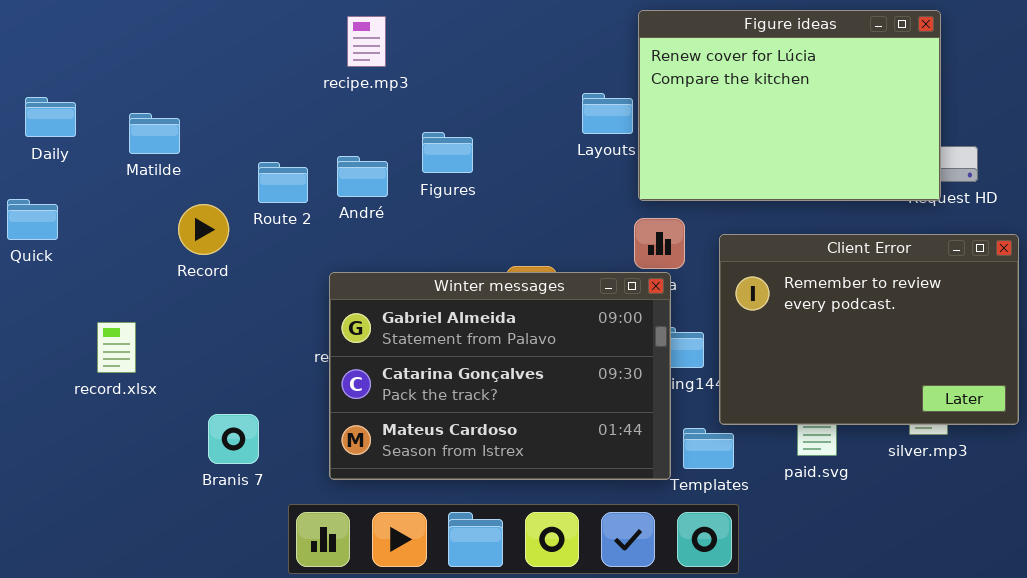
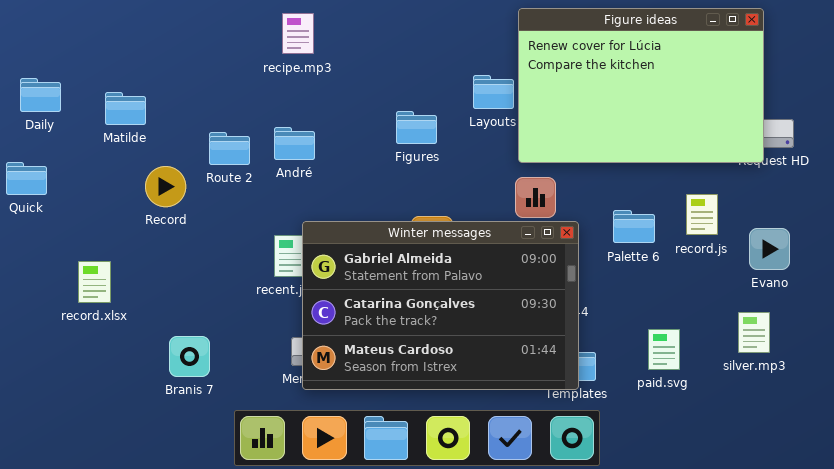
Figures: [422,132,473,173] -> [396,111,437,144], moved
Client Error: [719,234,1019,425] -> none, closed
Winter messages: [329,272,671,480] -> [302,221,579,390], moved

